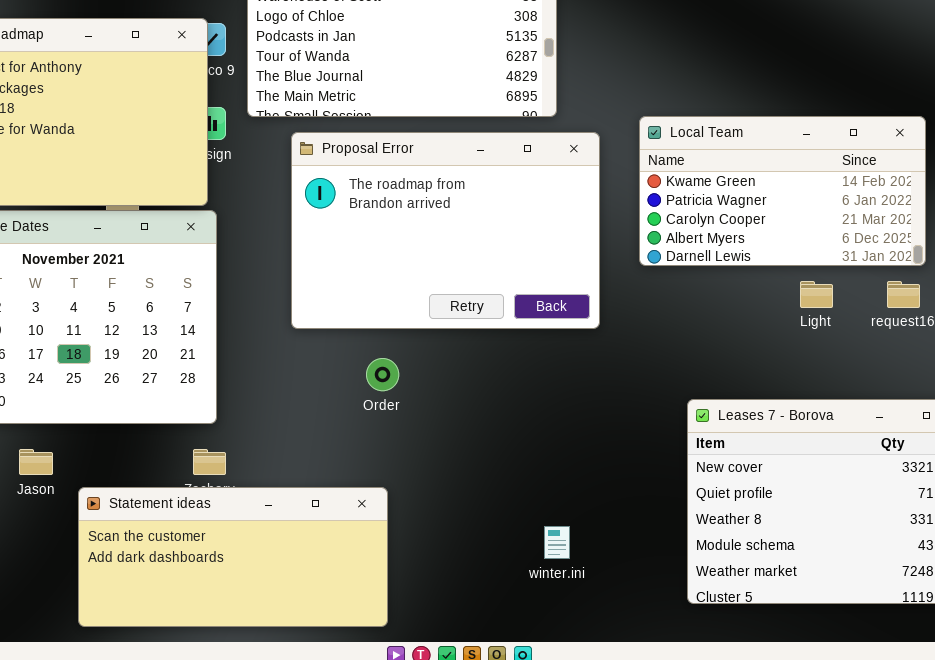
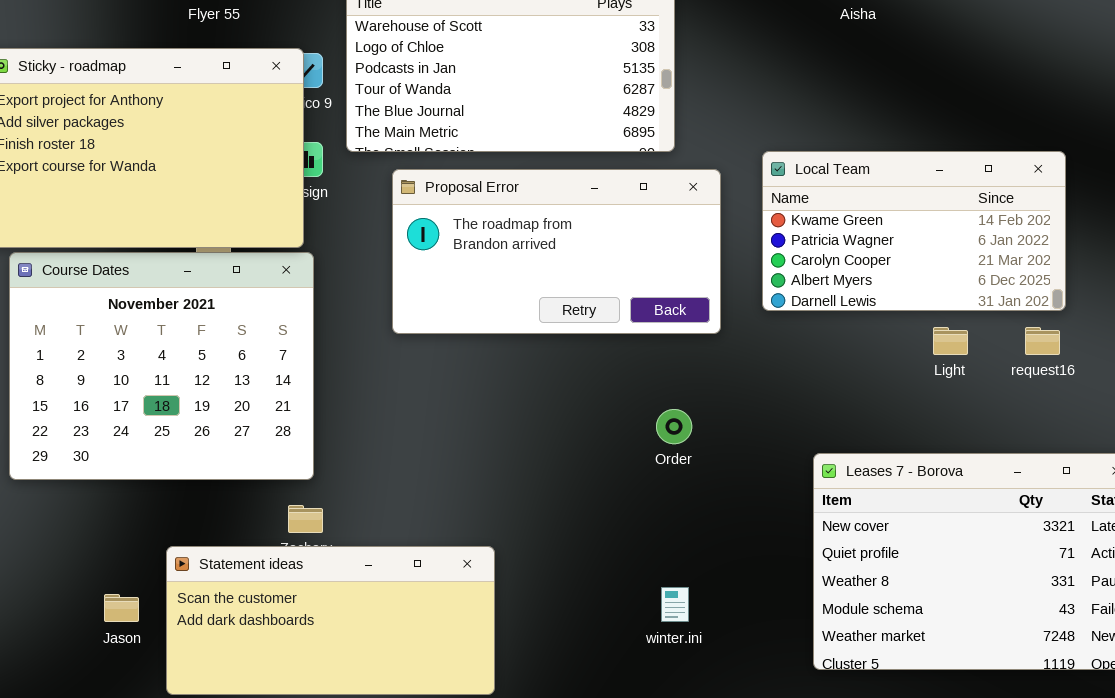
Proposal Error: [291,132,600,329] -> [392,169,721,334], resized
Order: [366,358,399,391] -> [656,409,692,444], moved
Jason: [19,449,53,475] -> [104,594,139,622], moved

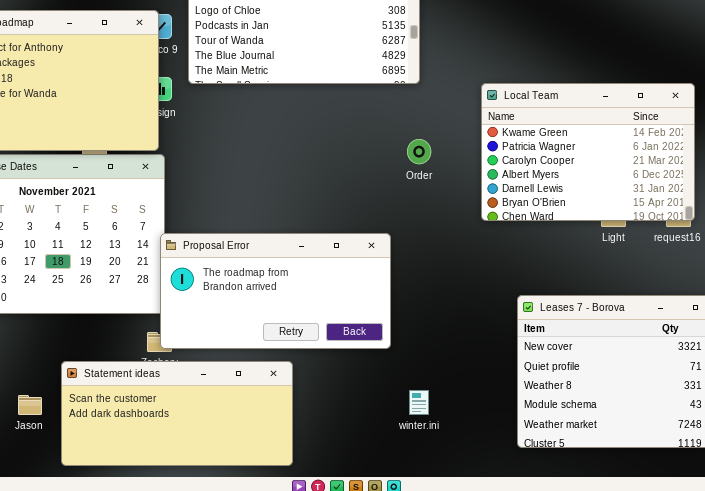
Local Team: [762,151,1066,311] -> [481,83,695,221], resized
Proposal Error: [392,169,721,334] -> [160,233,391,349], moved
Order: [656,409,692,444] -> [407,139,431,164], moved

